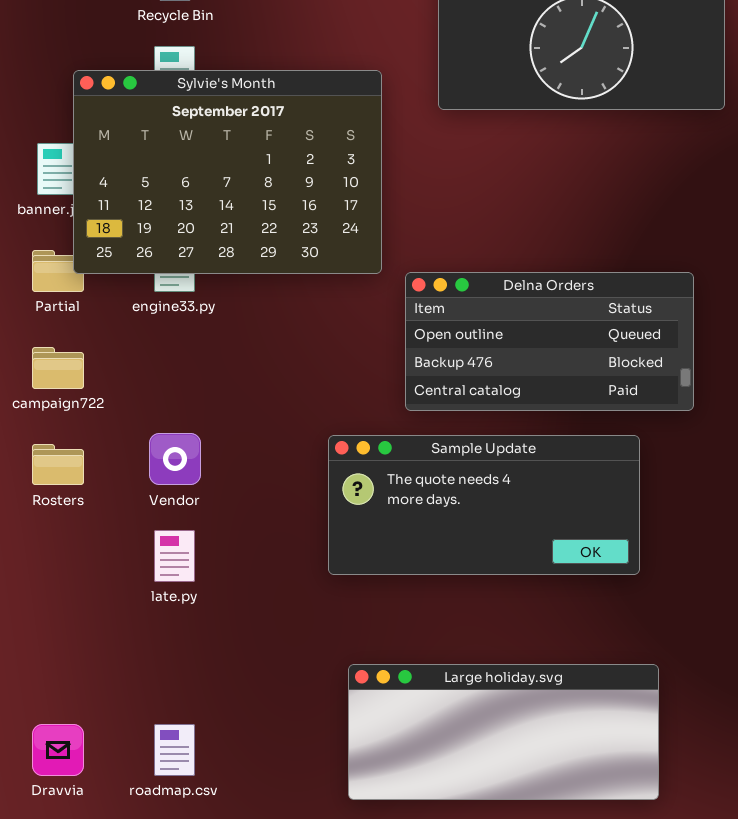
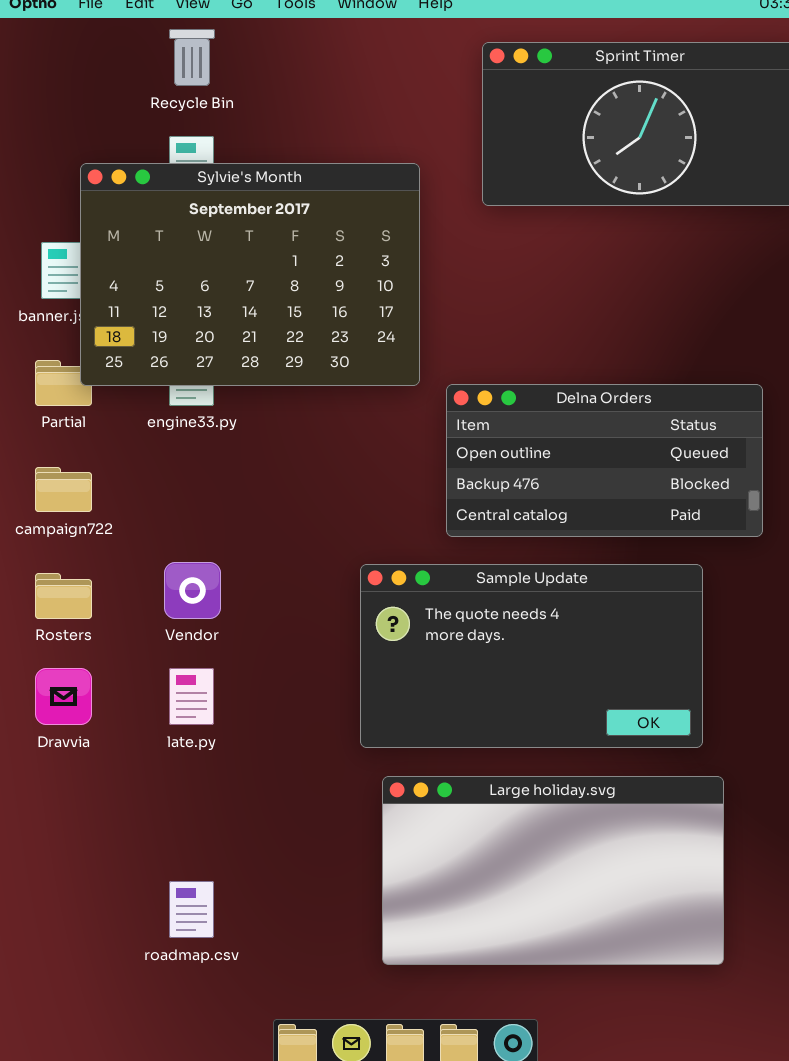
Sample Update: [328,435,640,575] -> [360,564,703,748], resized
Large holiday.svg: [348,664,659,800] -> [382,776,724,965], resized
Dravvia: [32,724,84,776] -> [35,668,92,725], moved

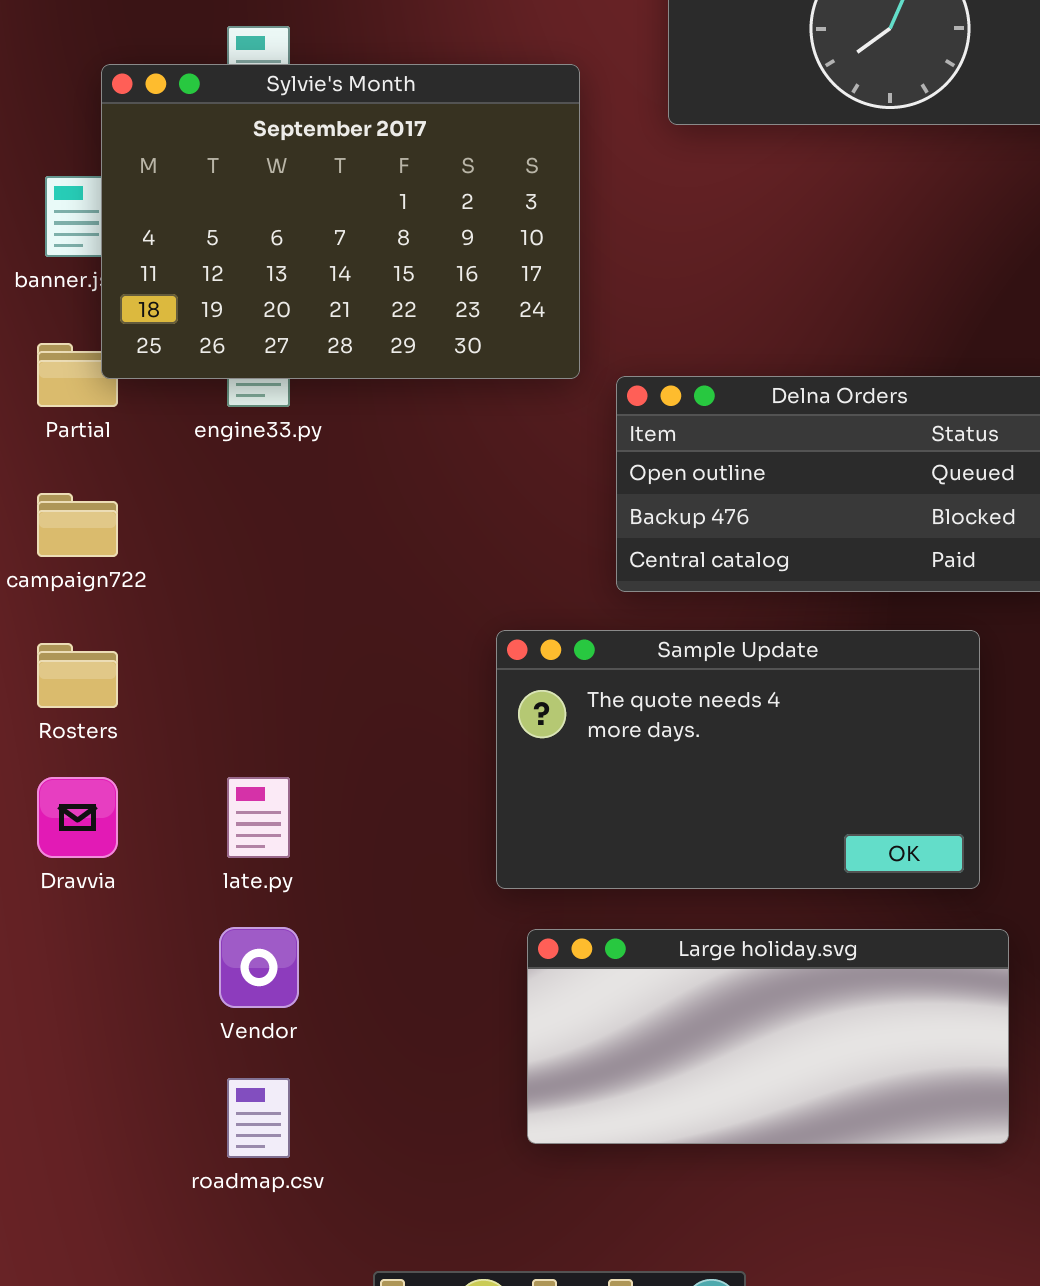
Vendor: [164,562,221,619] -> [219,927,299,1008], moved
Large holiday.svg: [382,776,724,965] -> [527,929,1009,1144], resized

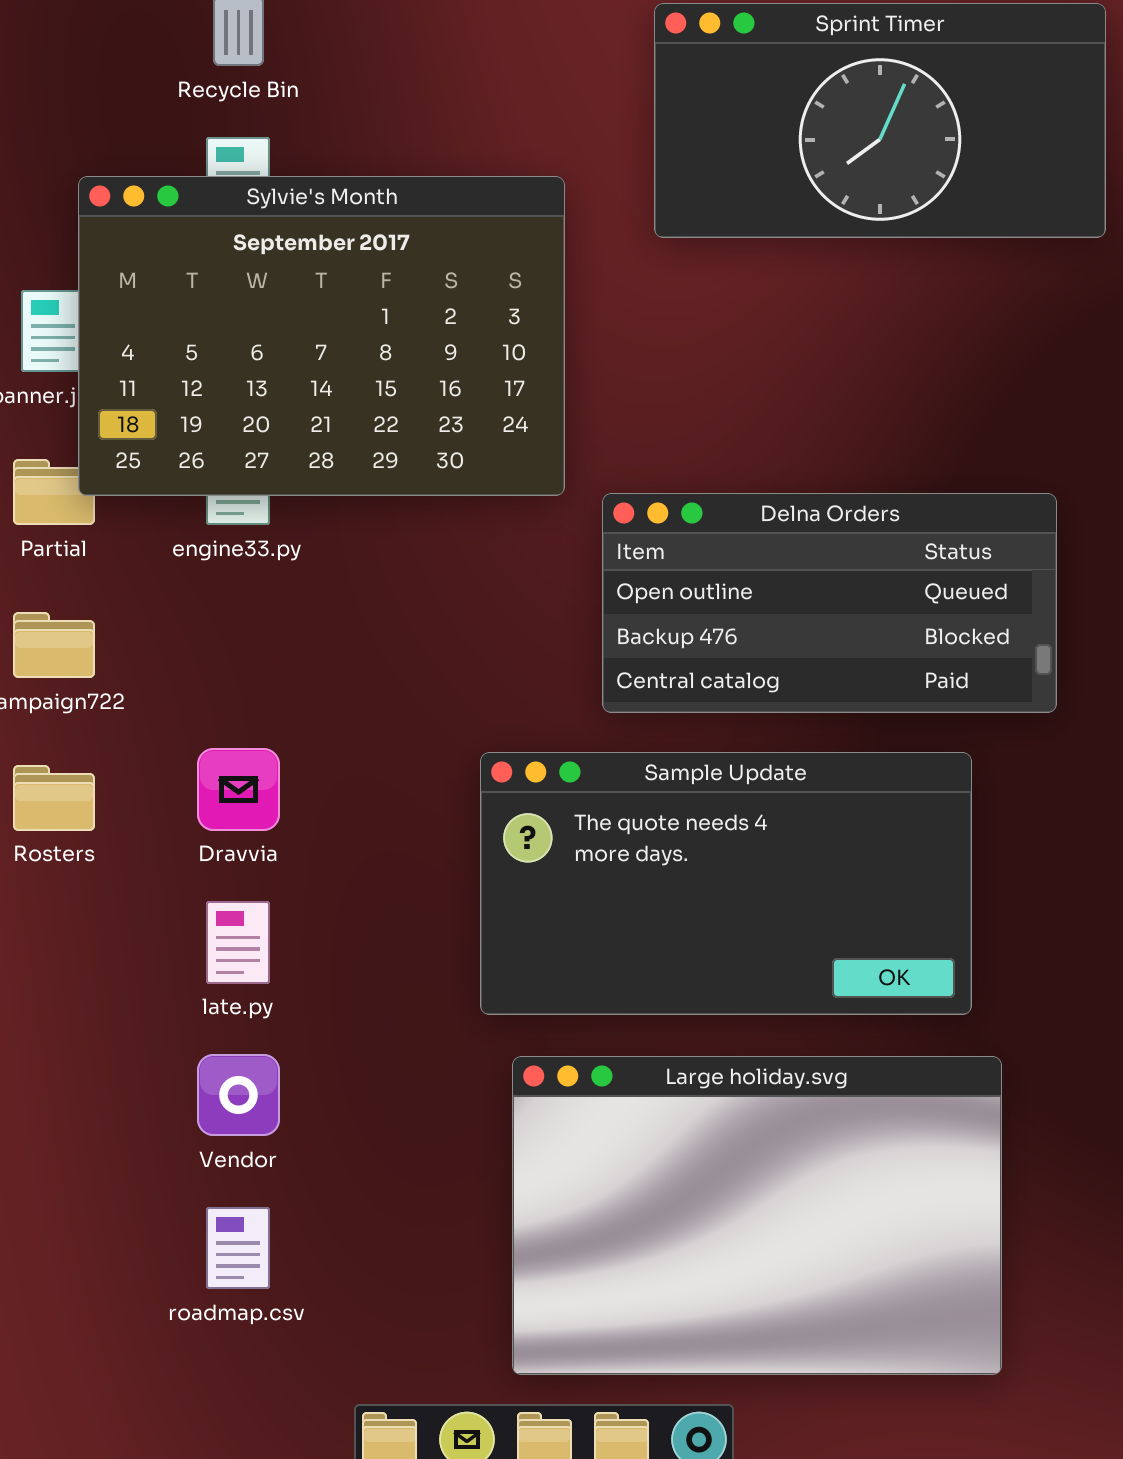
Dravvia: [37,777,118,858] -> [197,748,280,831], moved
Large holiday.svg: [527,929,1009,1144] -> [512,1056,1002,1375], resized

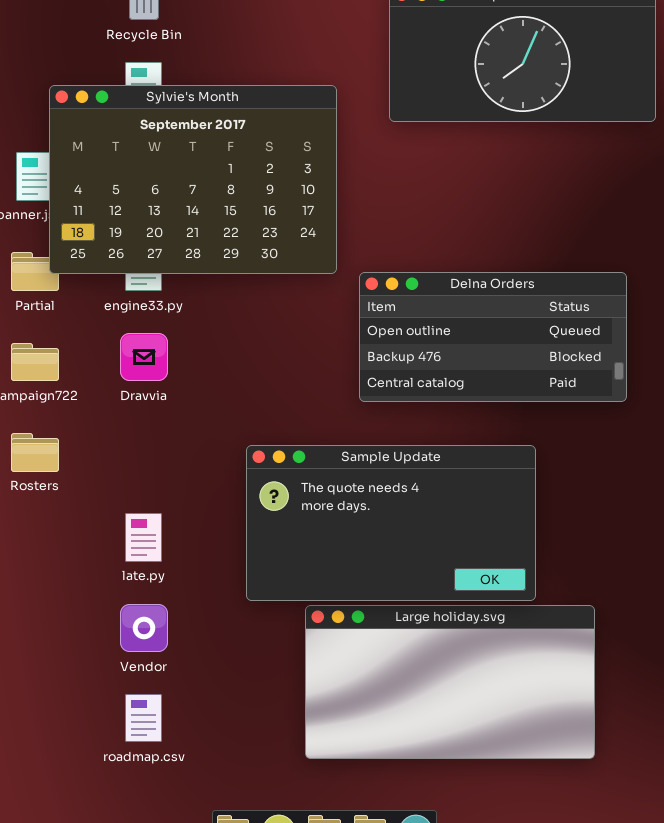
Dravvia: [197,748,280,831] -> [120,333,168,381], moved
Sample Update: [480,752,972,1015] -> [246,445,536,601], moved
Large holiday.svg: [512,1056,1002,1375] -> [305,605,595,759], resized

